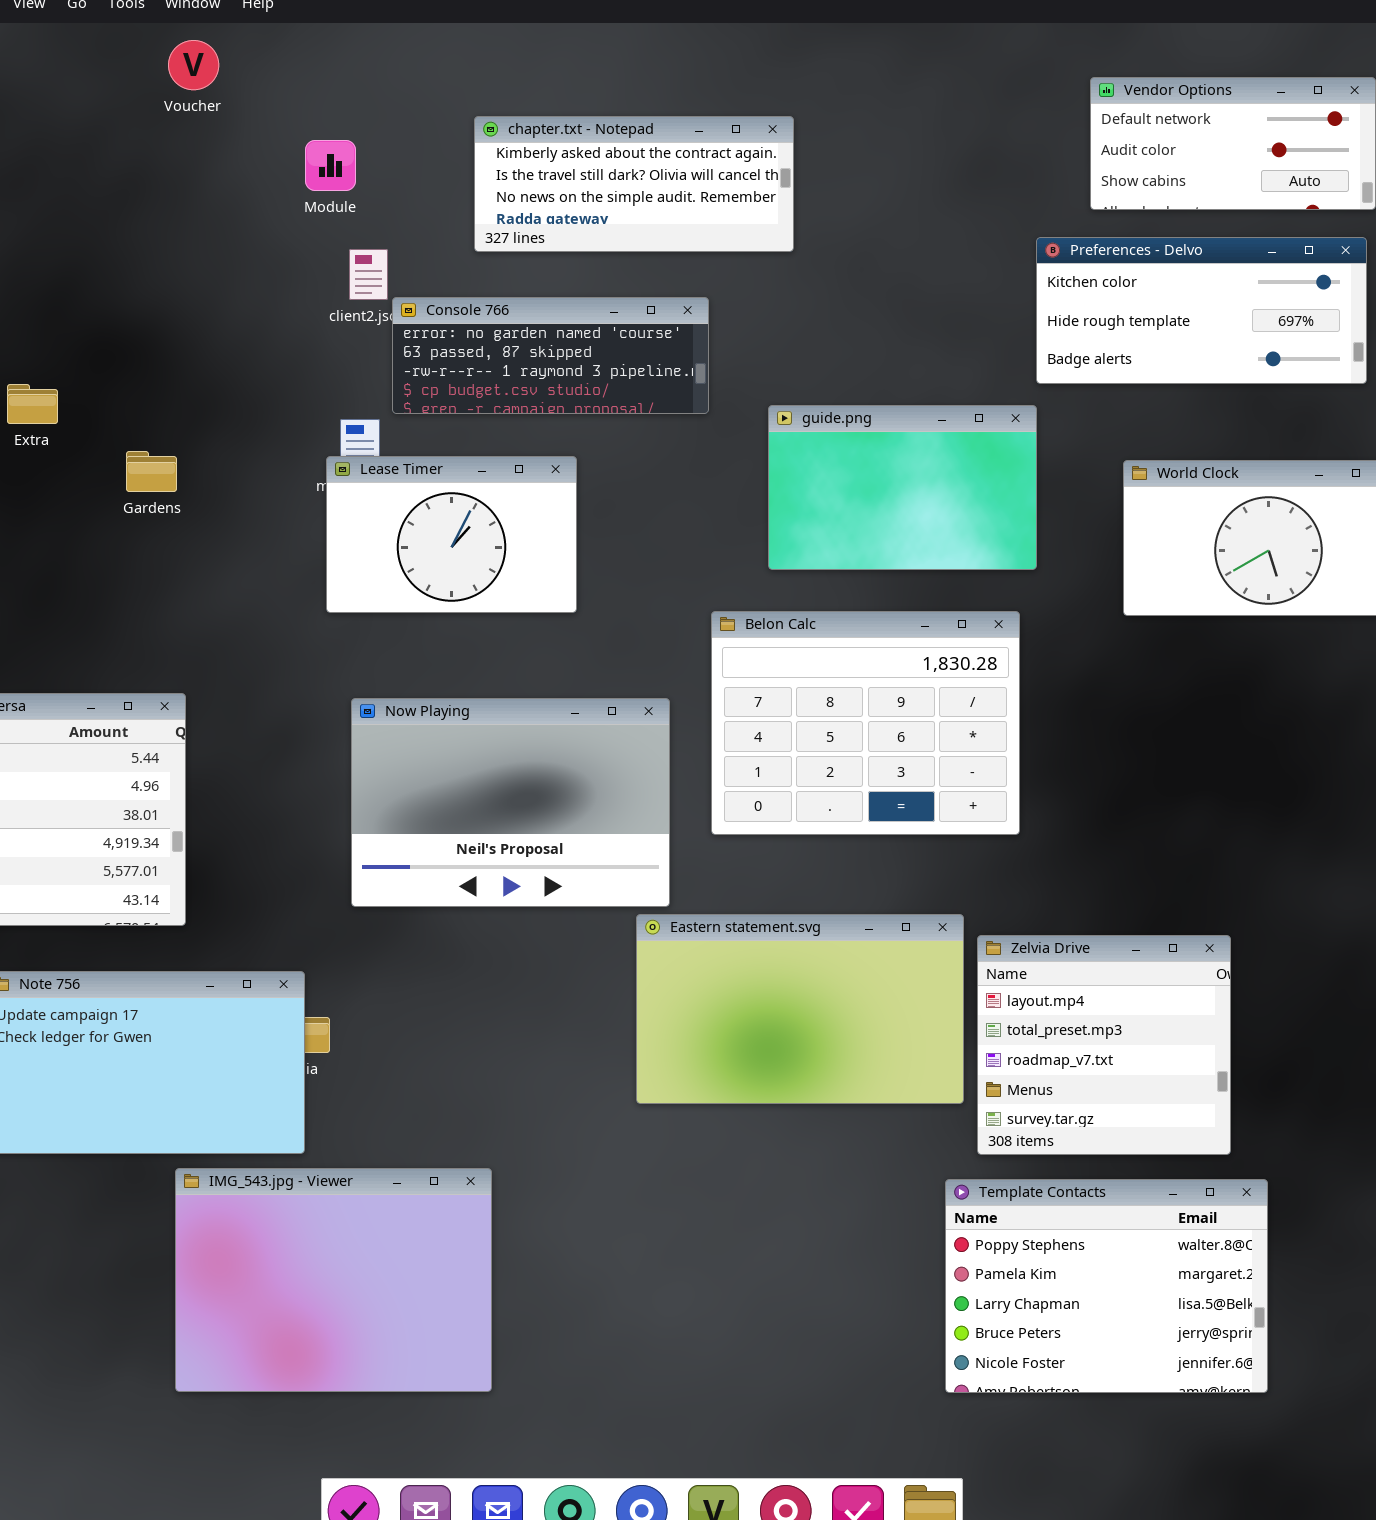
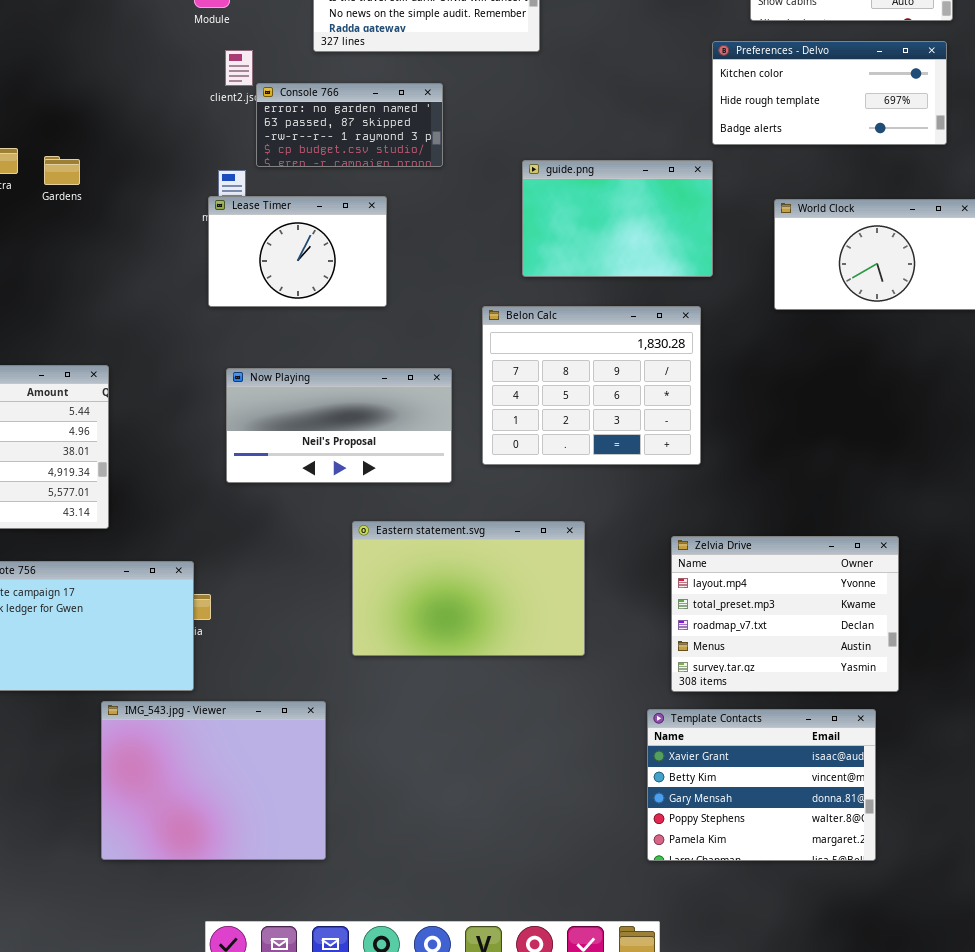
Console 766: [392,297,709,414] -> [256,83,443,167], resized
Gardens: [126,451,177,492] -> [44,156,80,185], moved
Now Playing: [351,698,670,907] -> [226,368,452,483], resized
Eastern statement.svg: [636,914,964,1104] -> [352,521,585,656], moved
Zelvia Drive: [977,935,1231,1155] -> [671,536,899,692], resized
Template Contacts: [945,1179,1268,1393] -> [647,709,876,861], scrolled up 3 rows

